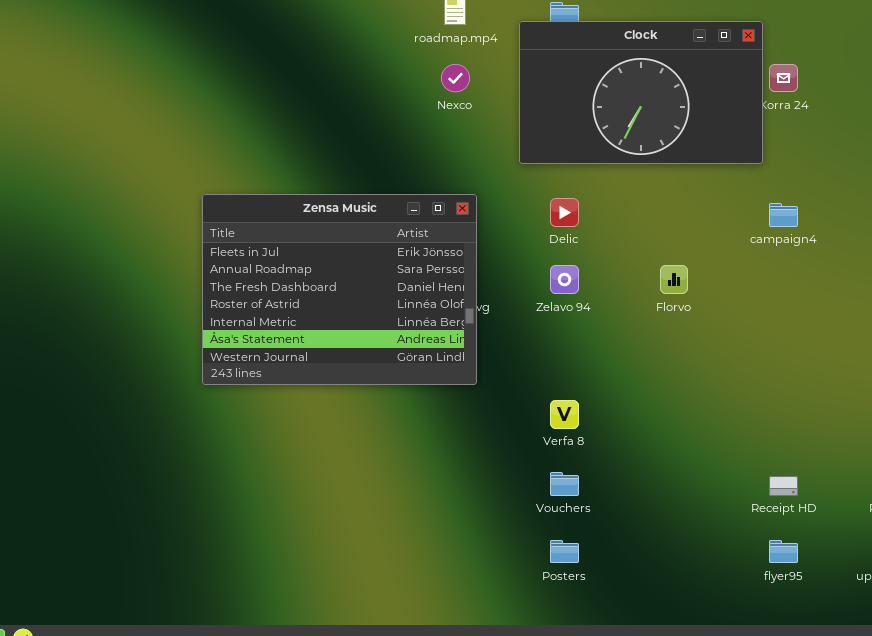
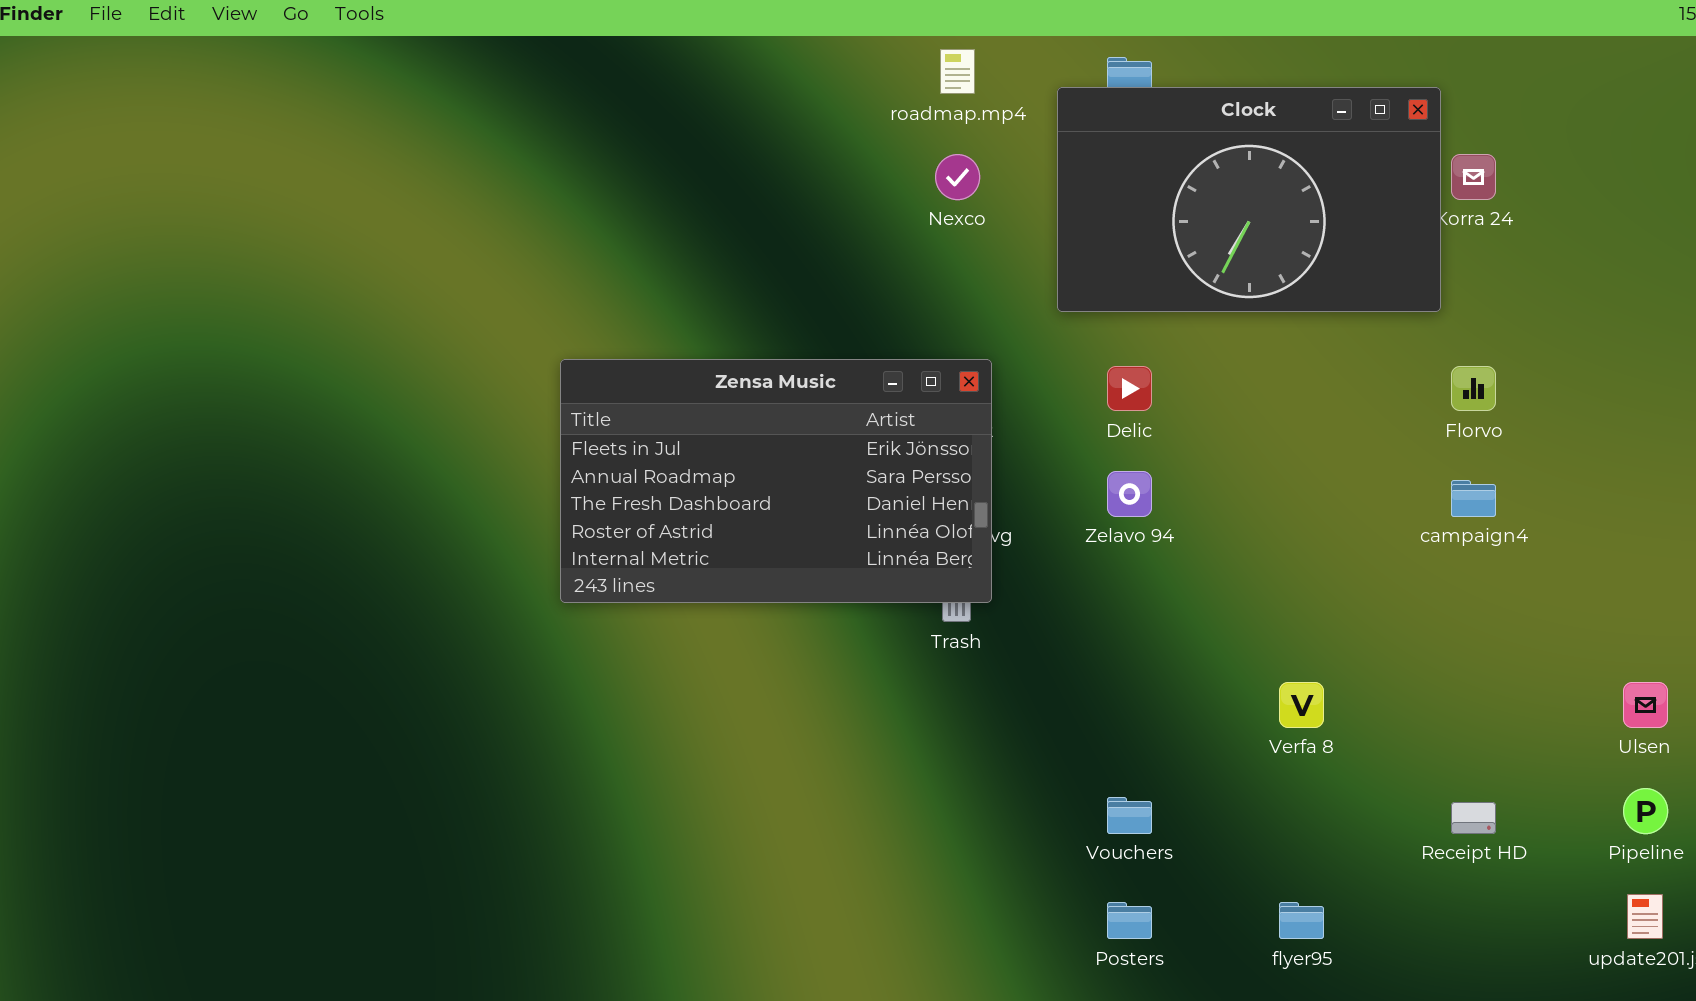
Zensa Music: [202,194,477,385] -> [560,359,992,603], resized
campaign4: [769,203,798,227] -> [1451,480,1496,517], moved
Florvo: [660,265,688,294] -> [1451,366,1496,411], moved
Verfa 8: [550,400,579,429] -> [1279,682,1324,728], moved
flyer95: [769,540,798,563] -> [1279,902,1324,939], moved

